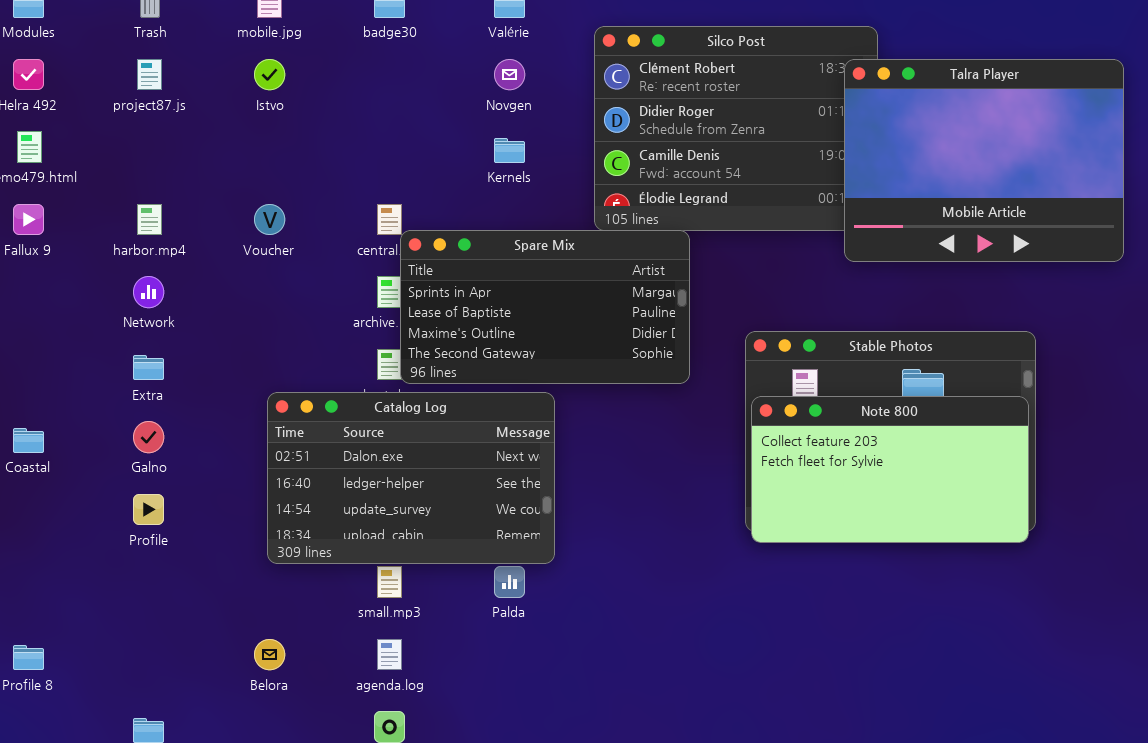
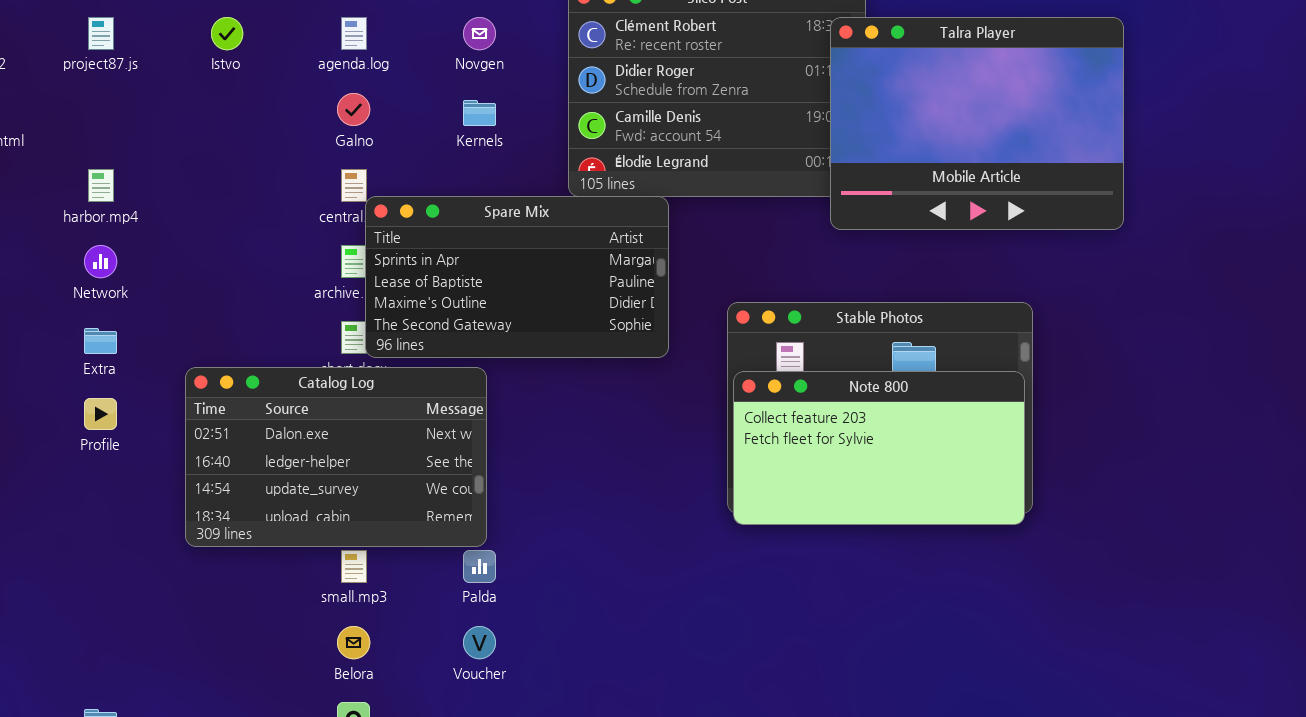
Voucher: [254,204,285,235] -> [463,626,496,659], moved
Catalog Log: [267,392,555,564] -> [185,367,487,547], moved
Galno: [133,421,164,453] -> [337,93,370,126], moved
Profile: [133,494,164,525] -> [84,398,117,430], moved
Belora: [254,639,285,670] -> [337,626,370,659], moved
agenda.log: [377,639,402,670] -> [341,17,367,50], moved

